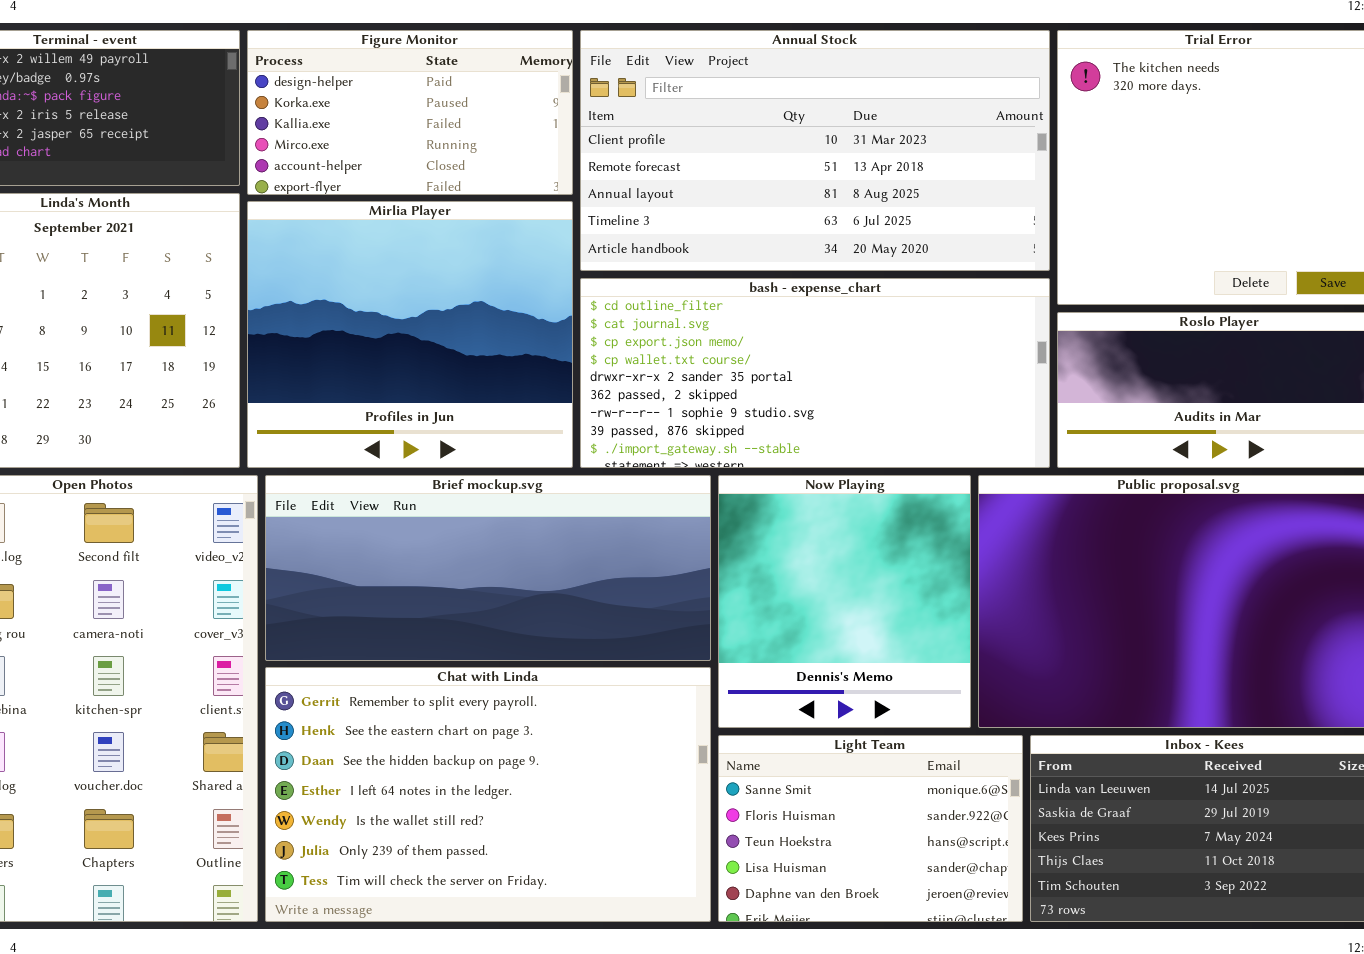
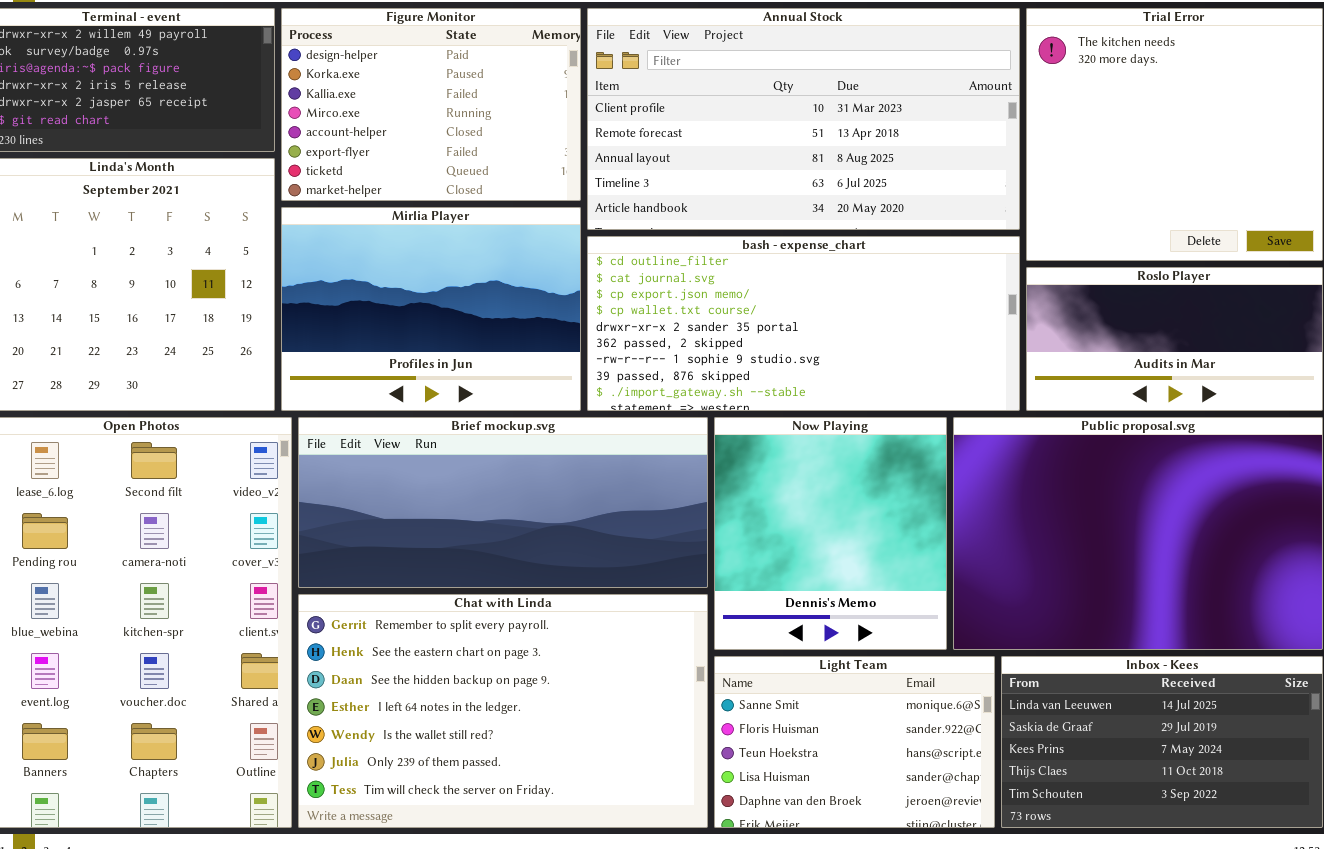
Figure Monitor: [247,30,573,195] -> [281,8,581,201], resized
Mirlia Player: [247,201,573,468] -> [281,207,581,411], resized

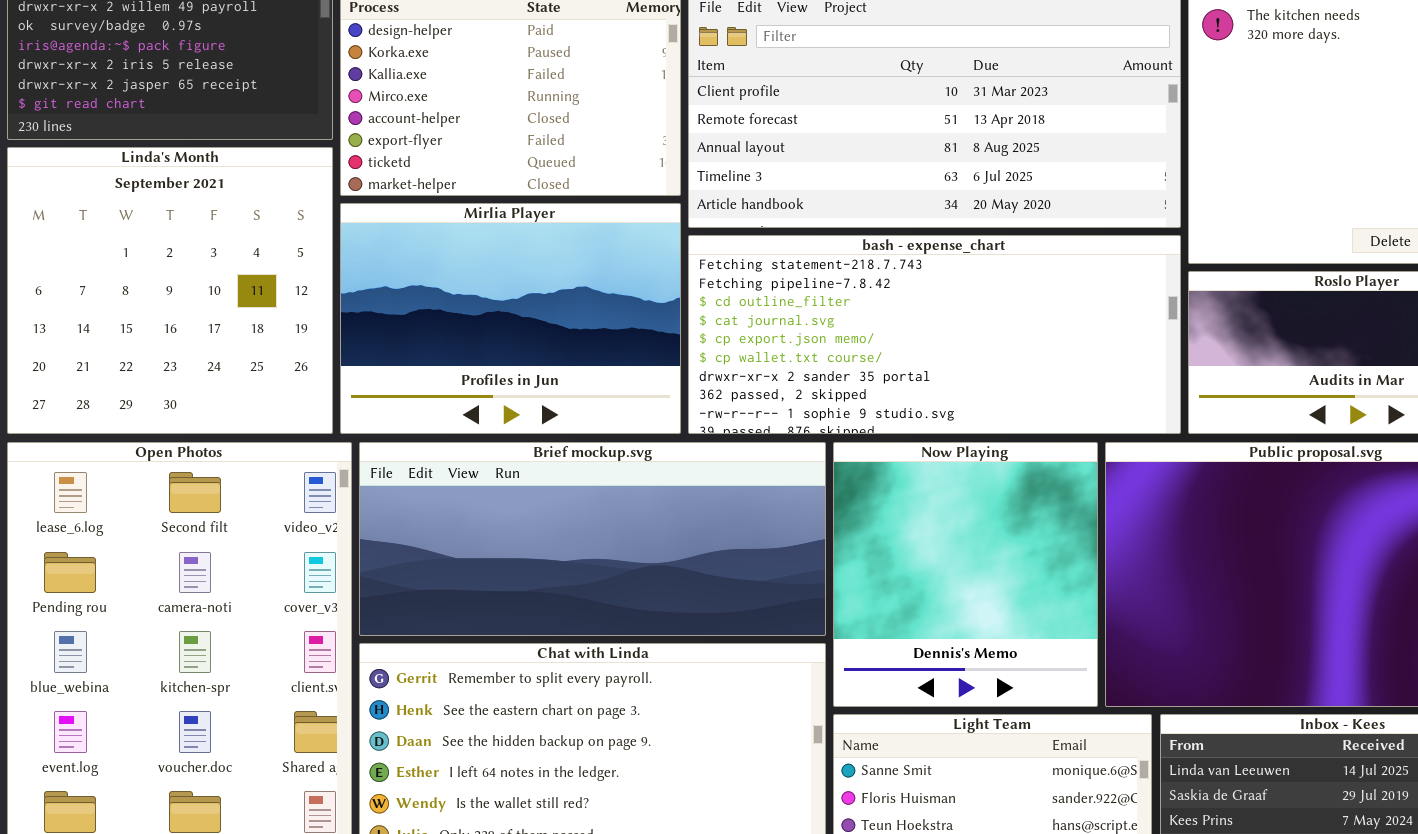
bash - expense_chart: [587,236,1020,411] -> [688,235,1181,434], scrolled up 2 rows

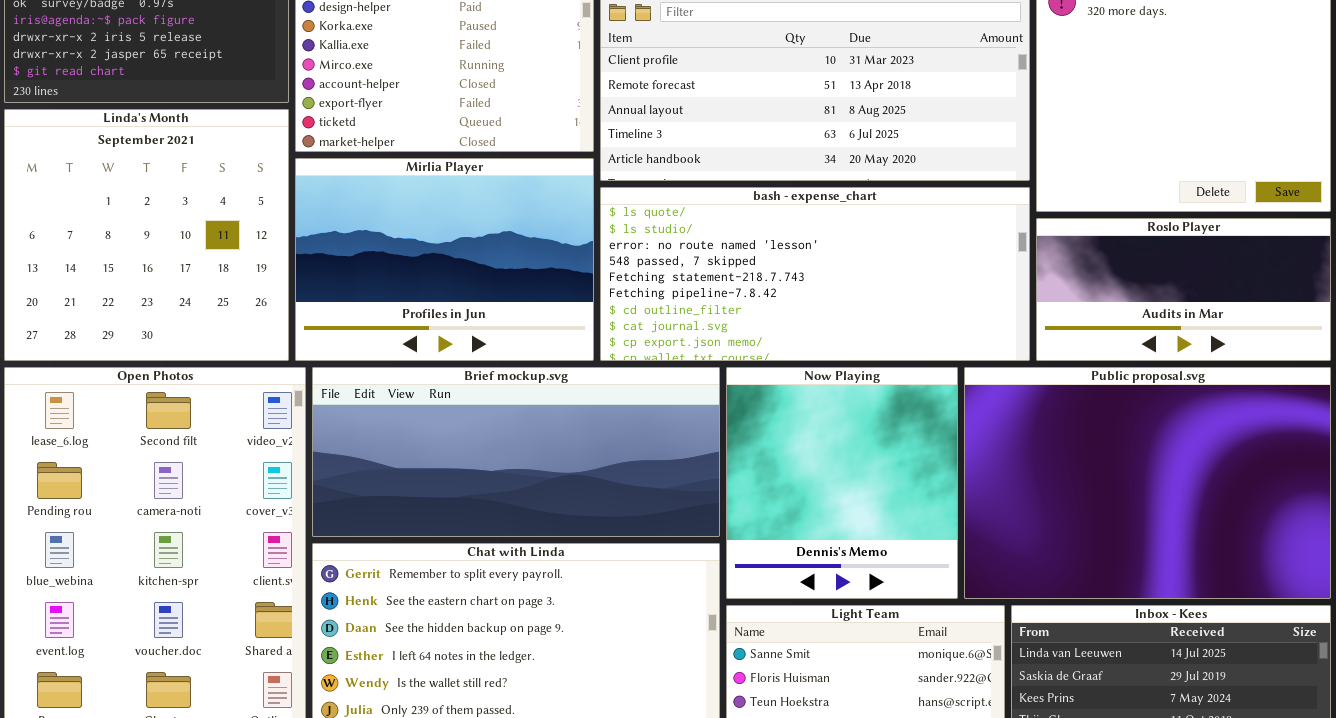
bash - expense_chart: [688,235,1181,434] -> [600,187,1030,361], scrolled up 4 rows

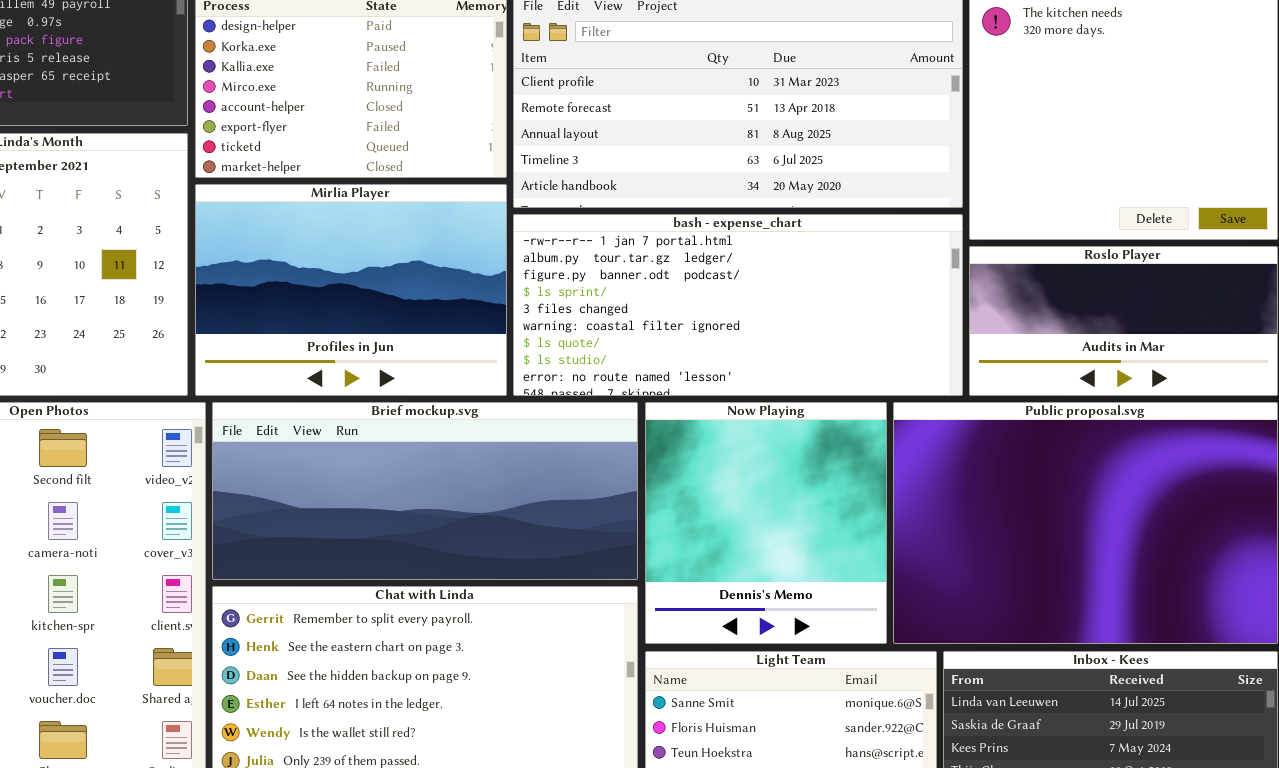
bash - expense_chart: [600,187,1030,361] -> [513,214,963,396], scrolled up 6 rows

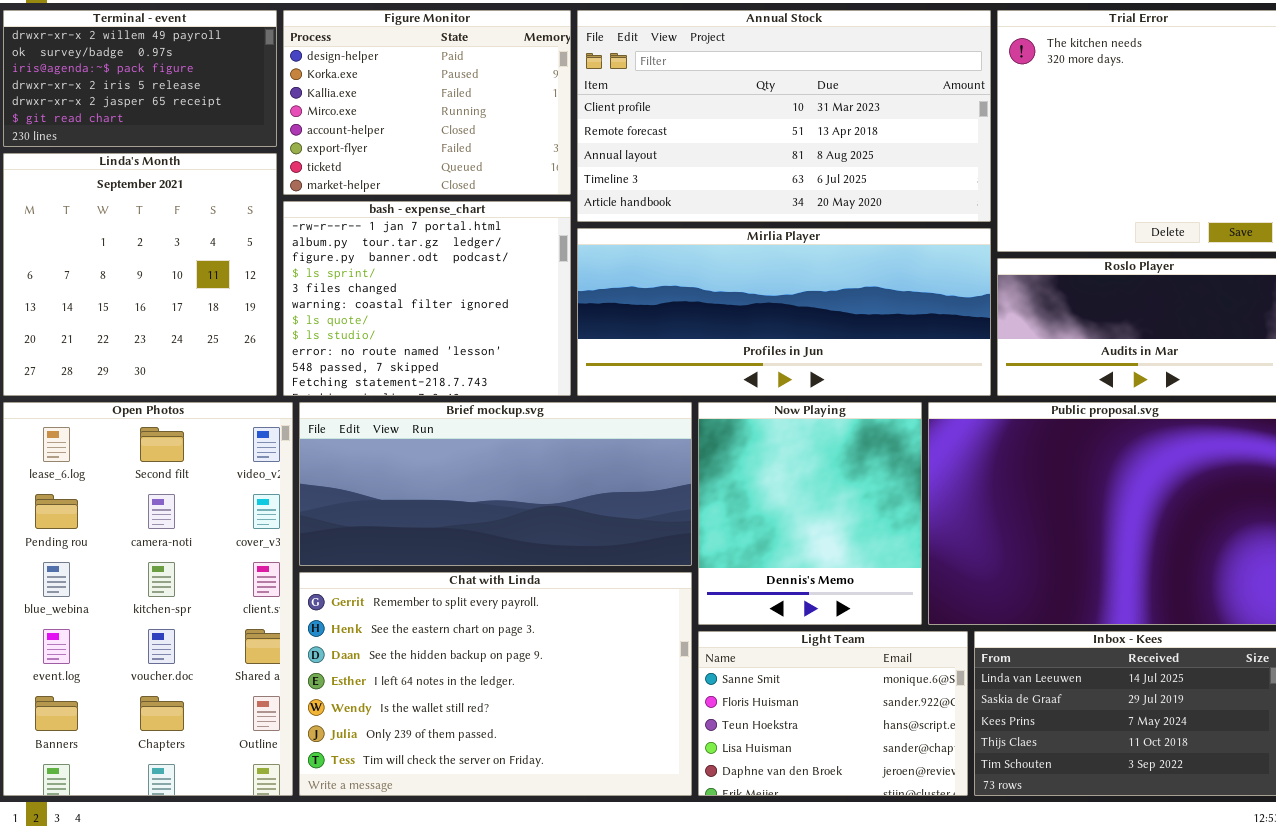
Mirlia Player: [195,184,507,396] -> [577,228,991,396], moved, resized
bash - expense_chart: [513,214,963,396] -> [283,201,571,396], moved, resized

